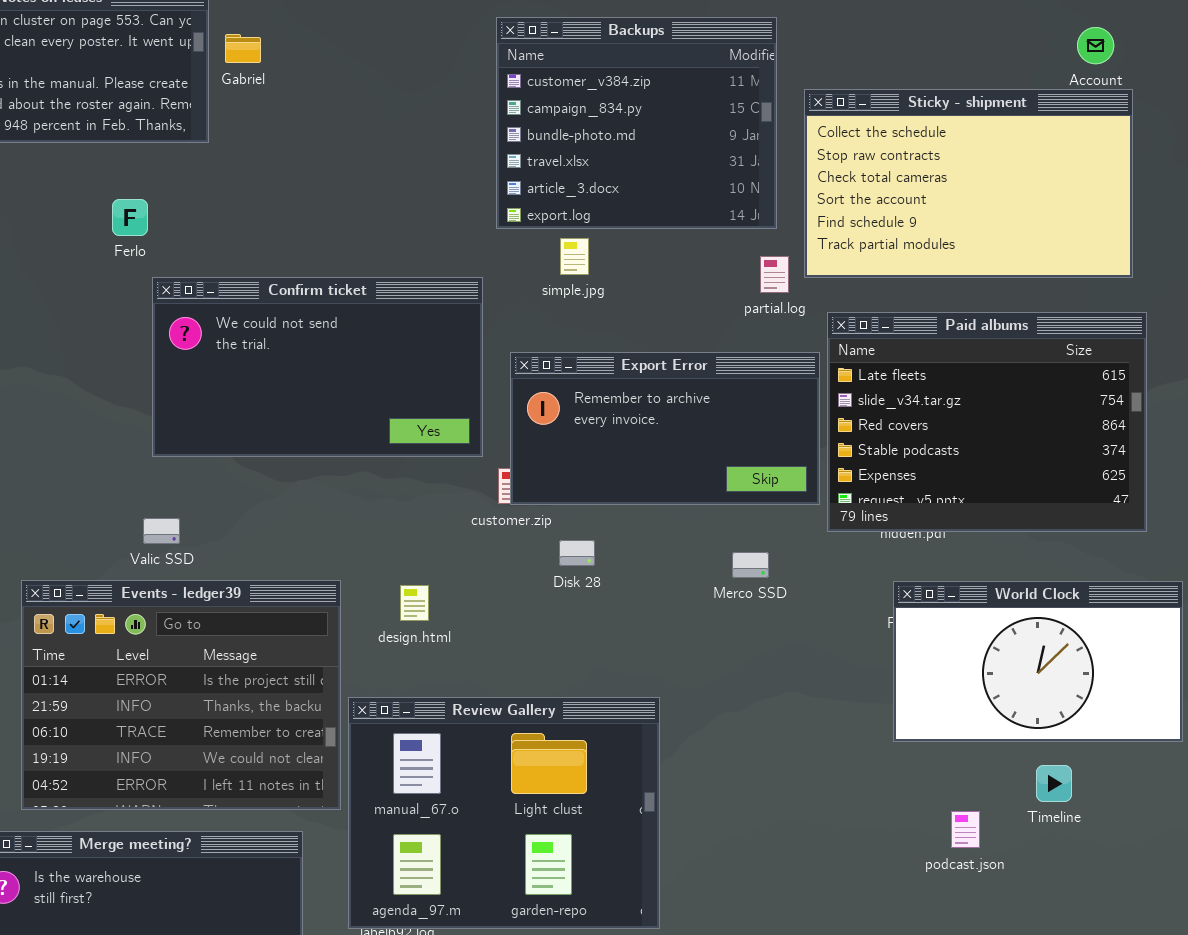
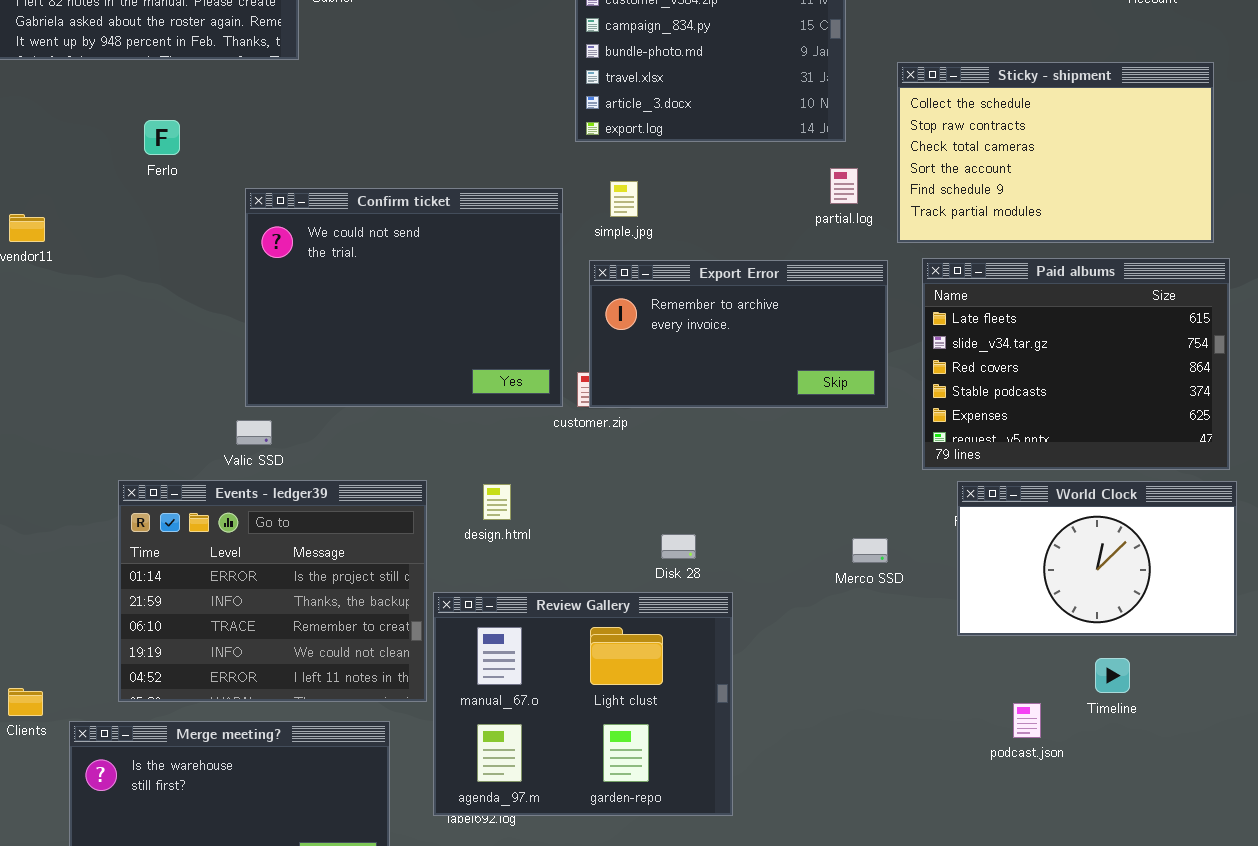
Sticky - shipment: [804,89,1133,278] -> [897,62,1214,243], moved
Ferlo: [112,199,148,236] -> [144,120,180,155], moved
simple.jpg: [560,238,589,275] -> [610,181,638,217], moved
Confirm ticket: [152,277,483,457] -> [245,188,563,407], resized
Paid albums: [827,312,1147,532] -> [922,258,1230,470], moved
Disk 28: [559,540,595,566] -> [661,534,696,559], moved
Merco SSD: [732,552,769,578] -> [852,538,888,563], moved

